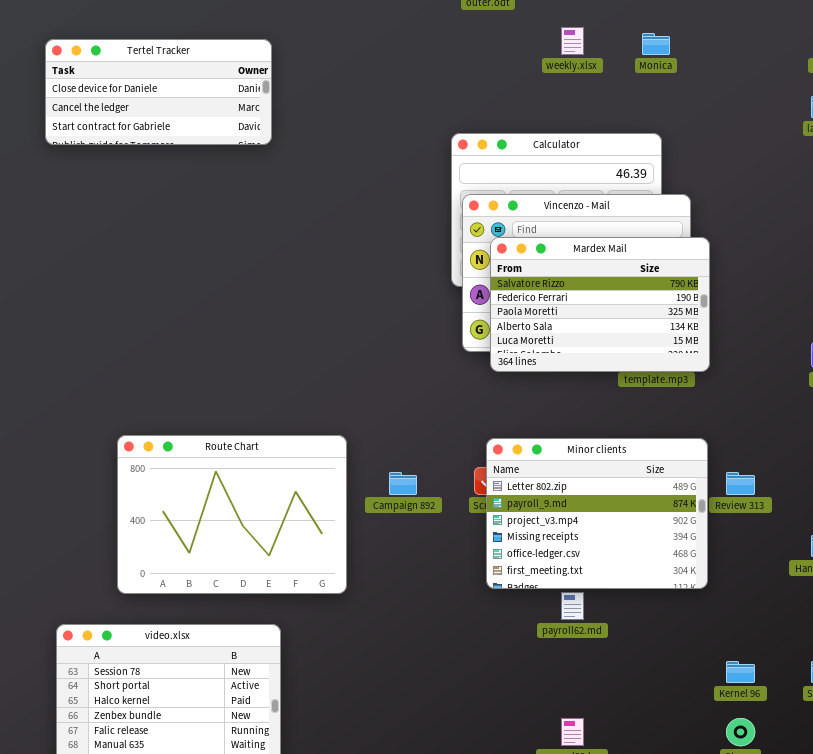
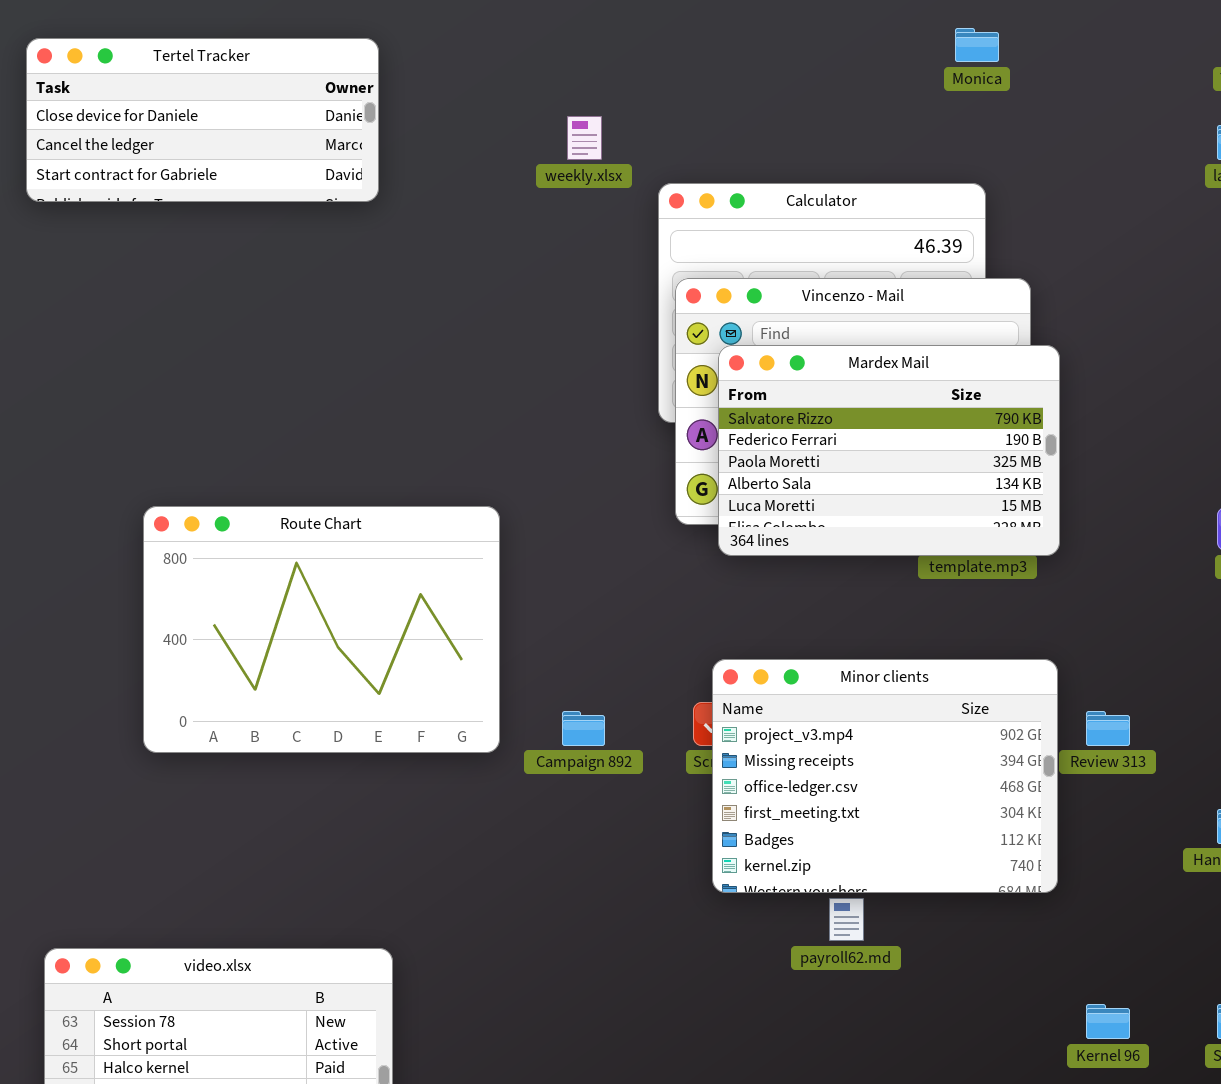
weekly.xlsx: [561,27,584,55] -> [567,116,602,160], moved
Route Chart: [117,435,347,594] -> [143,506,500,753], moved
Minor clients: [486,438,708,589] -> [712,659,1058,893], scrolled down 2 rows

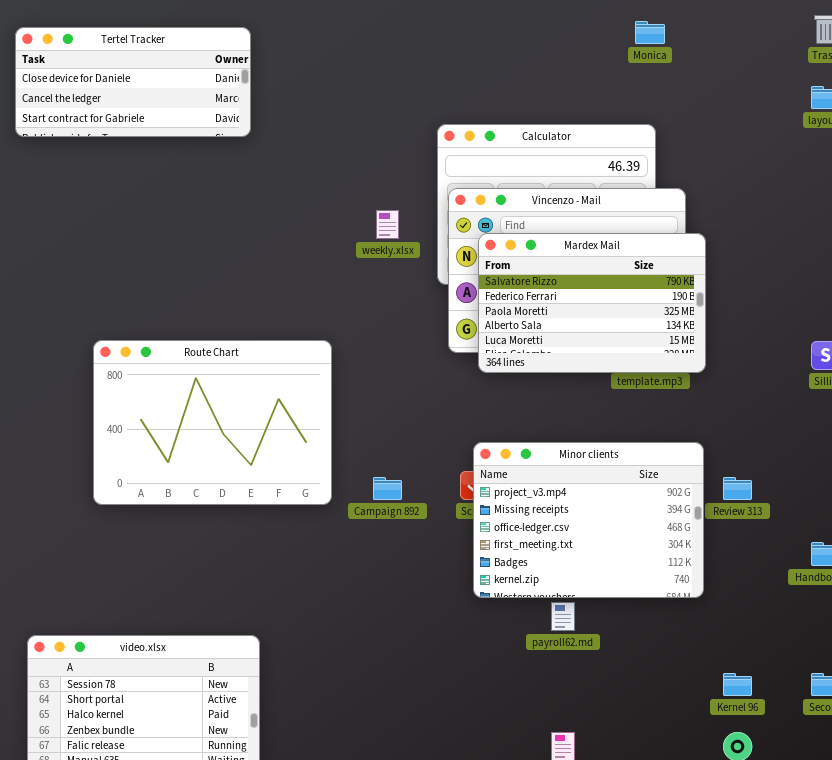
weekly.xlsx: [567,116,602,160] -> [376,210,399,239], moved

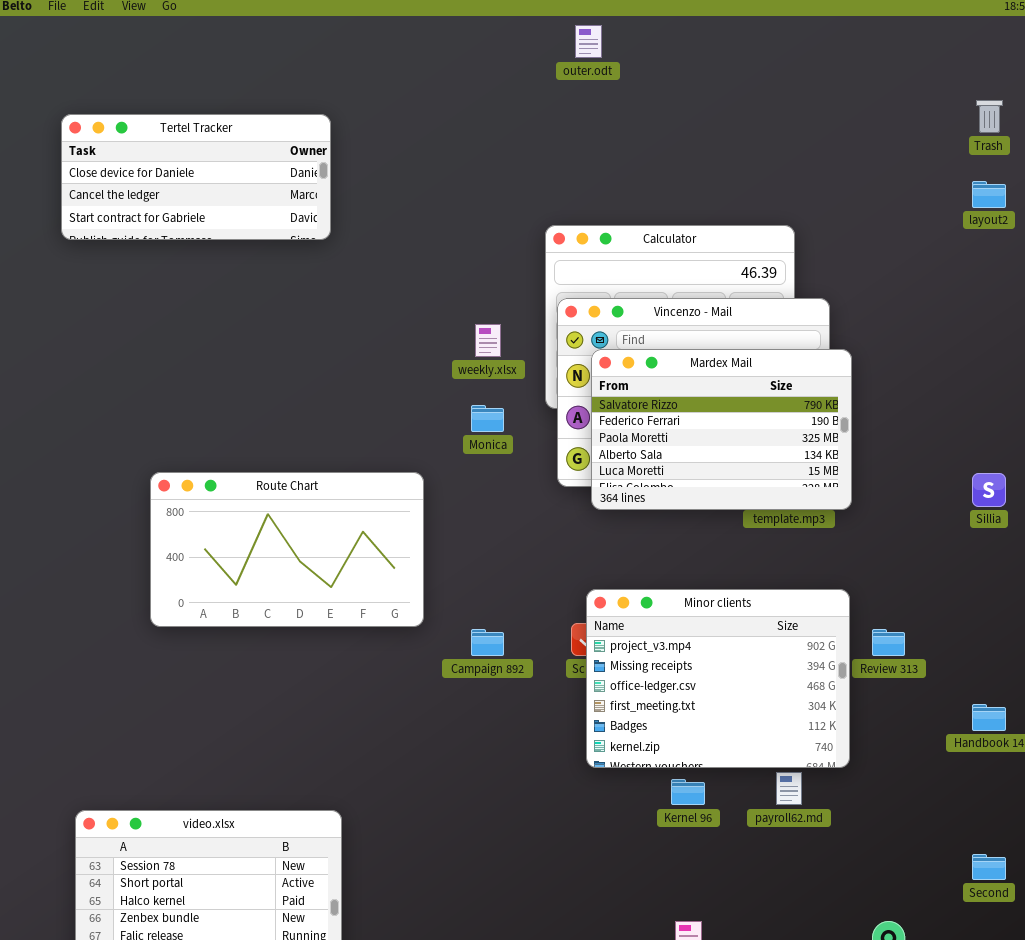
Monica: [635,21,665,44] -> [471,405,504,432], moved
Route Chart: [93,340,332,505] -> [150,472,424,627], resized
payroll62.md: [551,602,575,631] -> [776,772,802,805], moved
Kernel 96: [723,673,752,696] -> [671,779,705,805], moved

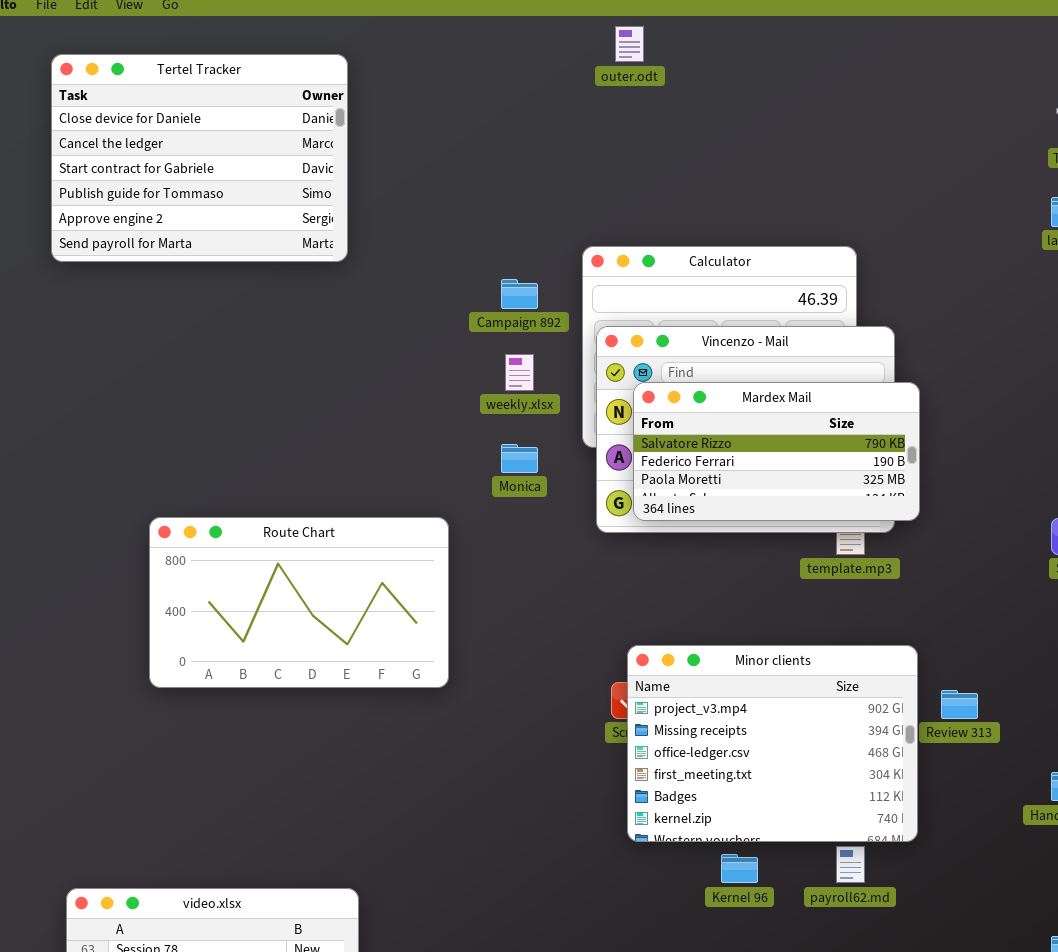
Tertel Tracker: [61,114,331,240] -> [51,54,348,262], resized
Mardex Mail: [591,349,852,510] -> [633,382,920,521], resized
Campaign 892: [471,629,504,656] -> [501,279,538,309], moved

